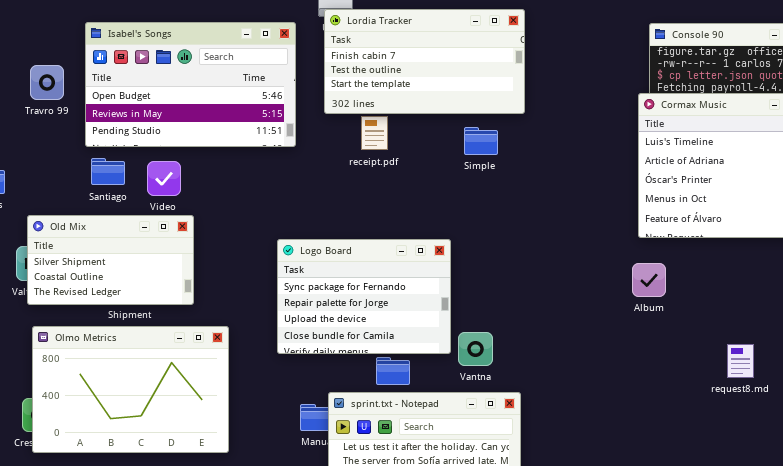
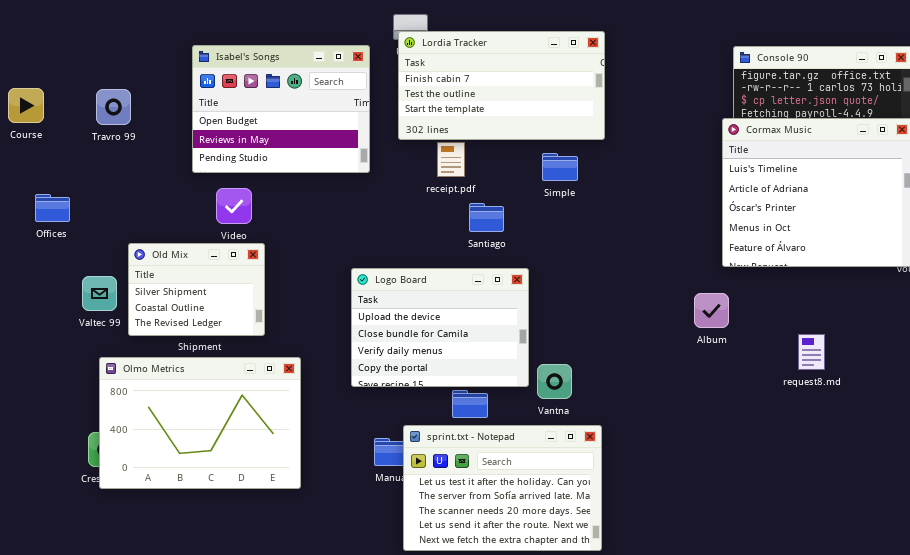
Isabel's Songs: [85,22,296,147] -> [192,45,370,173], resized
Santiago: [91,158,125,185] -> [469,203,504,232], moved
Old Mix: [27,215,194,305] -> [128,243,265,336], resized
Logo Board: [277,239,451,354] -> [351,268,529,387], scrolled down 2 rows
Album: [632,263,666,297] -> [694,293,729,328], moved
request8.md: [727,344,754,378] -> [798,334,825,370], moved

